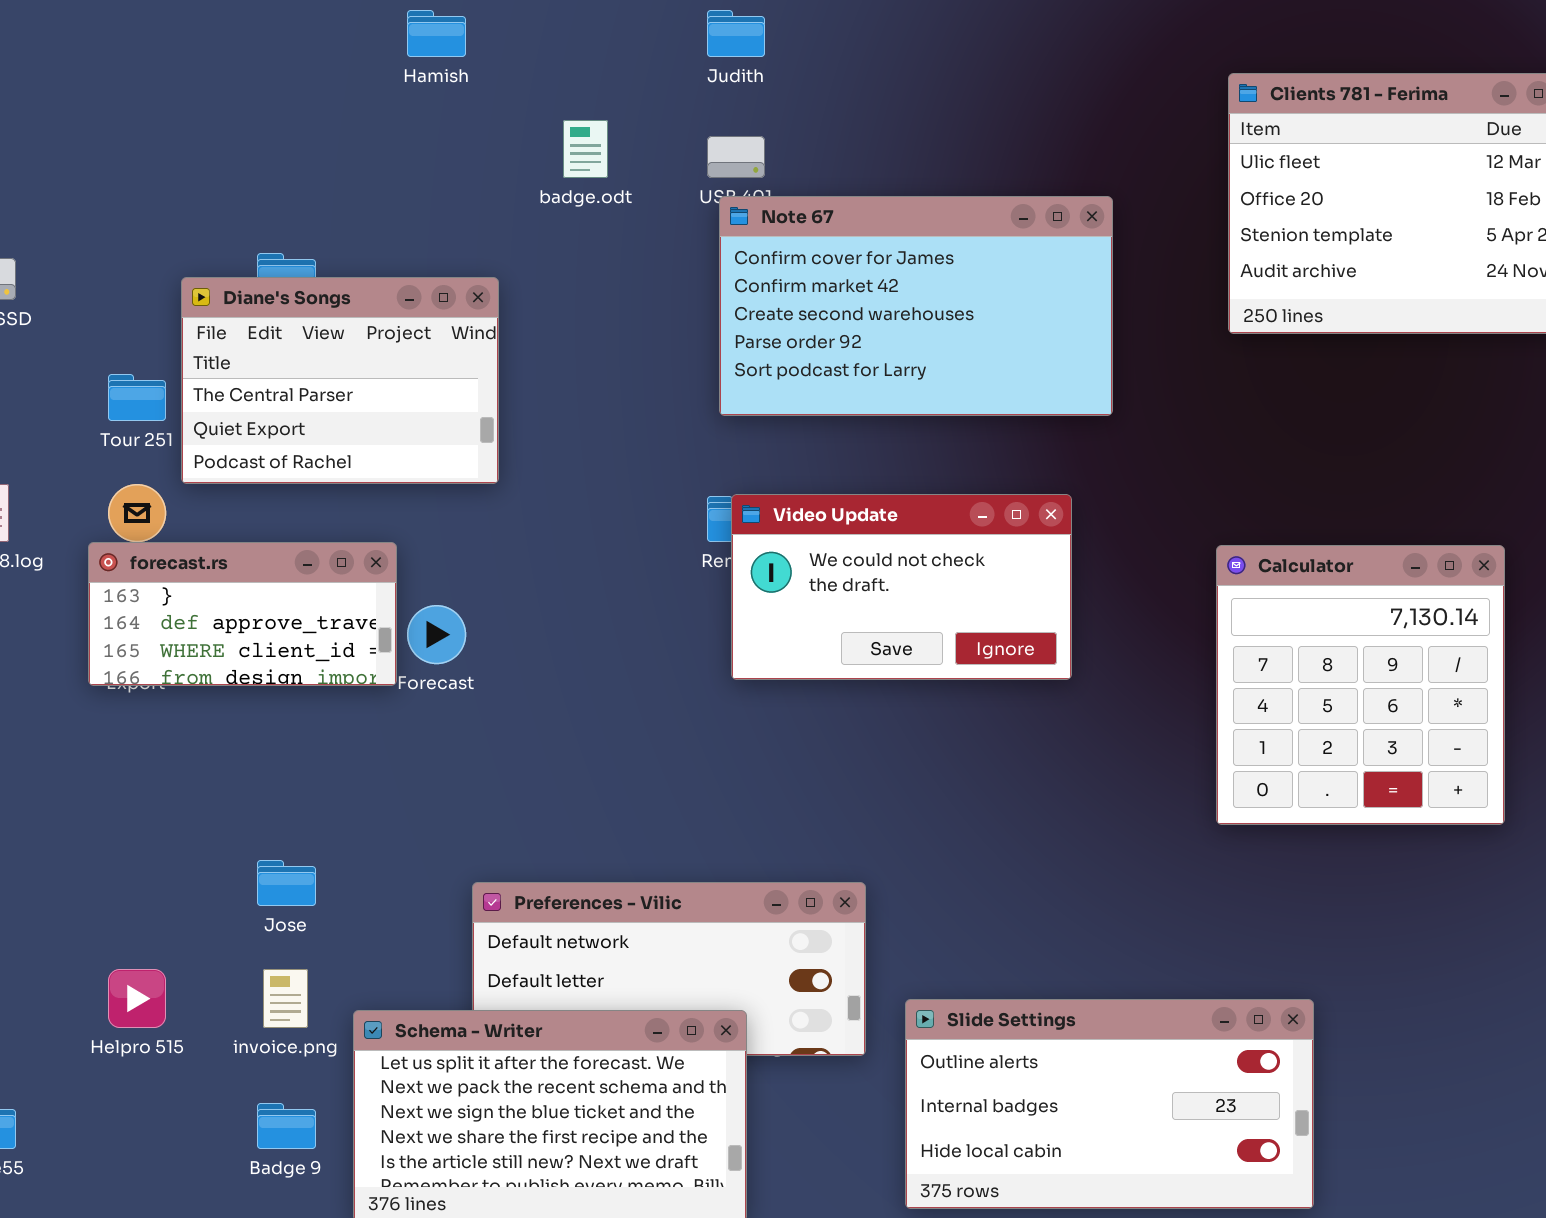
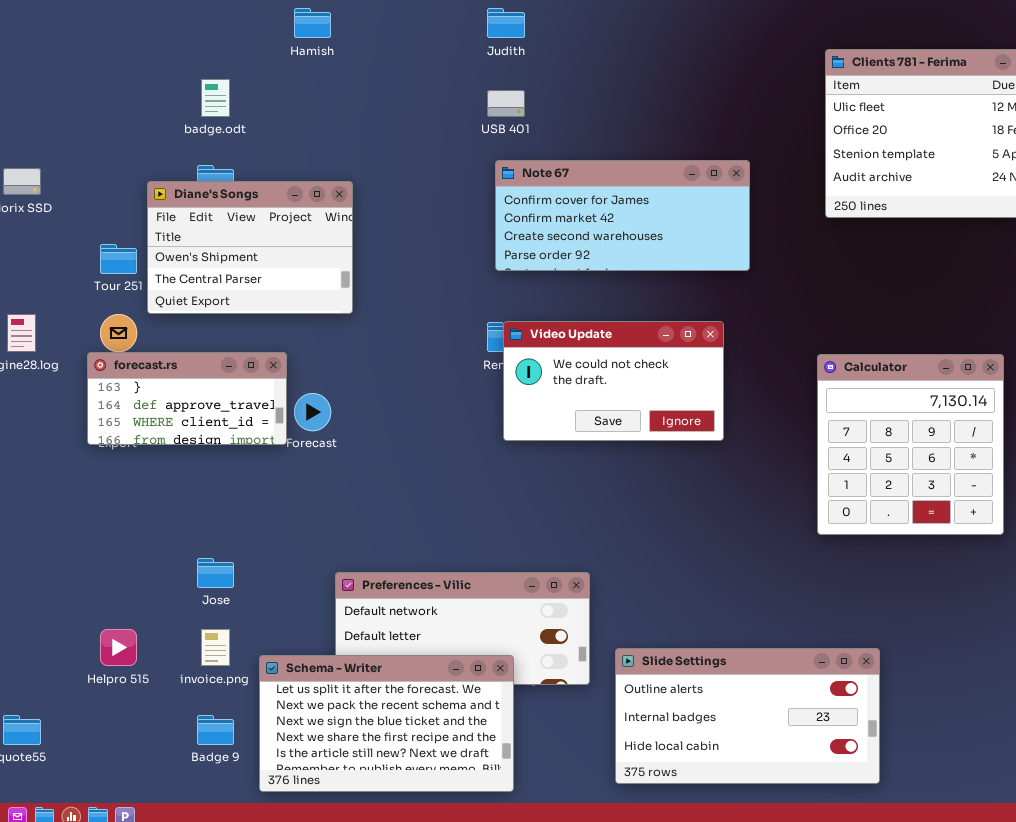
badge.odt: [563,120,608,178] -> [201,79,230,117], moved
Note 67: [719,196,1113,416] -> [495,160,750,271], resized
Diane's Songs: [181,277,499,484] -> [147,181,353,314], scrolled up 1 row

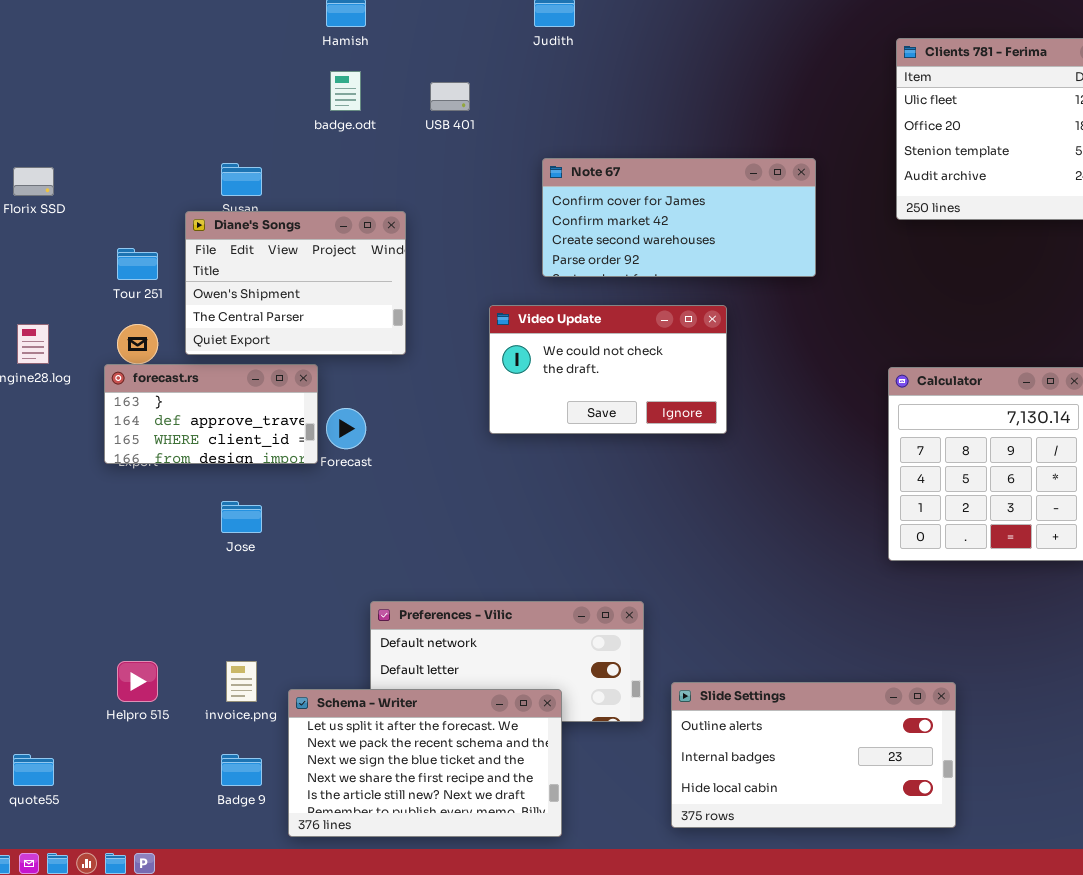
badge.odt: [201,79,230,117] -> [330,71,361,111], moved
USB 401: [487,90,525,117] -> [430,82,470,111], moved
Diane's Songs: [147,181,353,314] -> [185,211,406,355], moved
Video Update: [503,321,724,441] -> [489,305,727,434], moved
Jose: [197,558,234,588] -> [221,501,262,533], moved

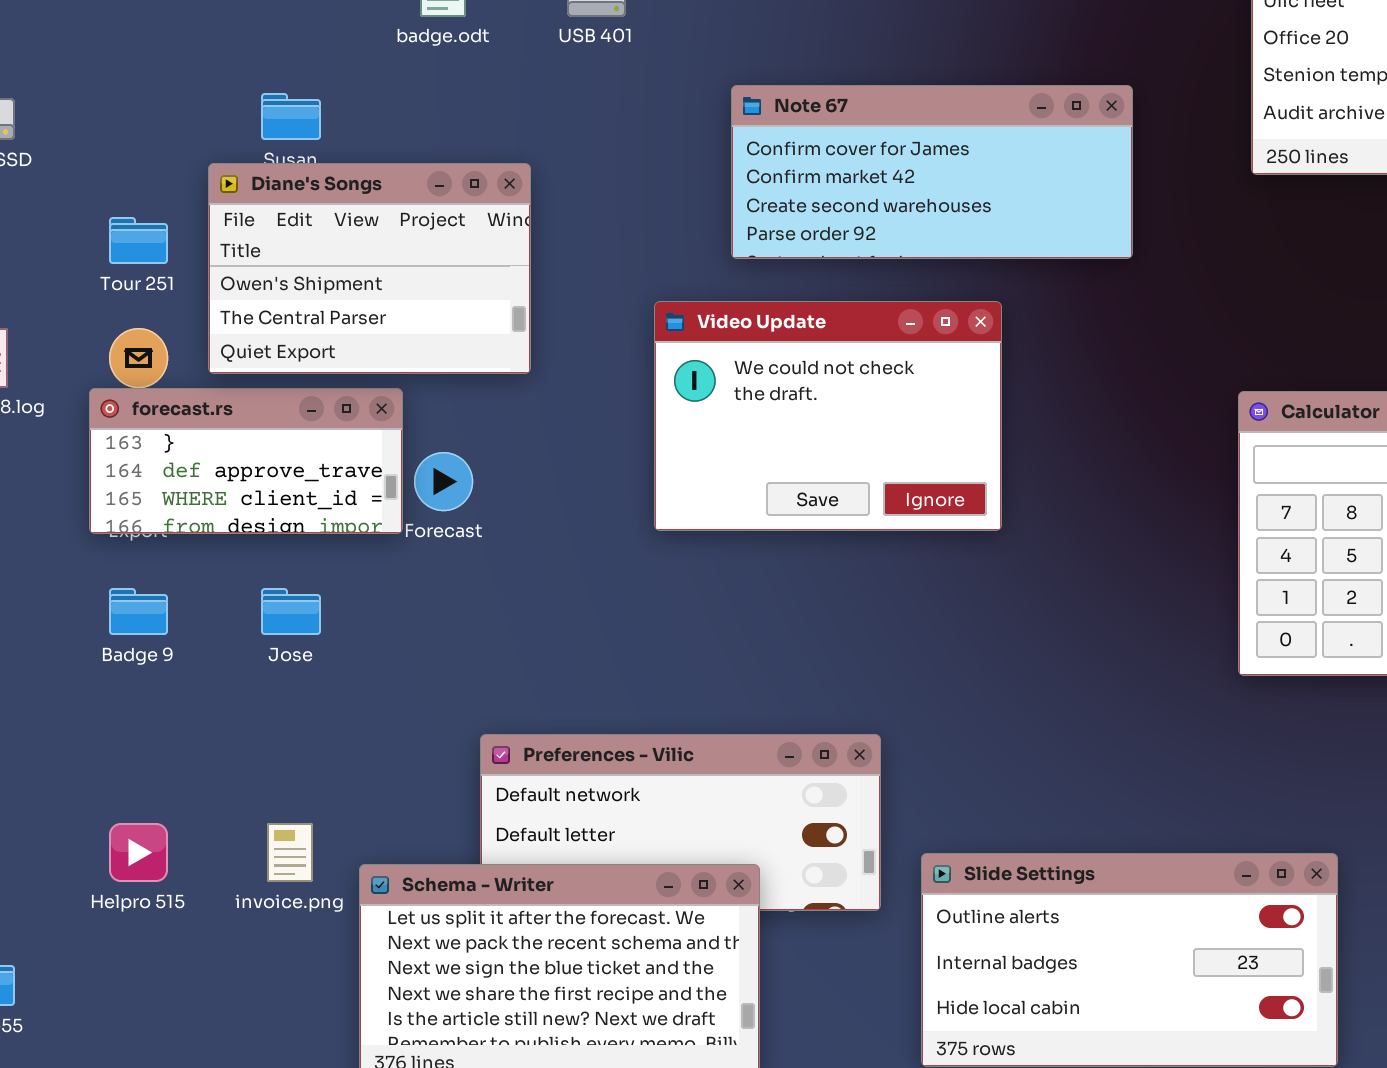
Video Update: [489,305,727,434] -> [654,301,1002,531], resized
Badge 9: [221,754,262,786] -> [109,588,168,635], moved

